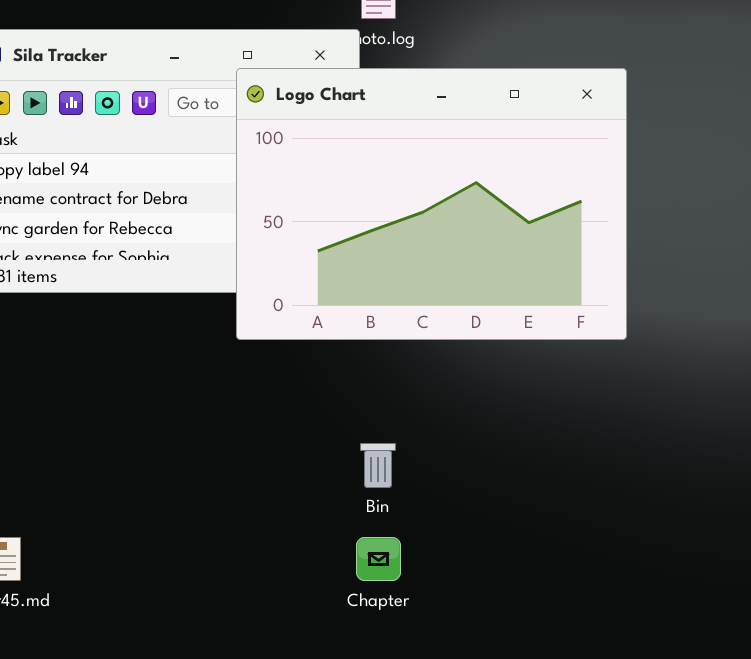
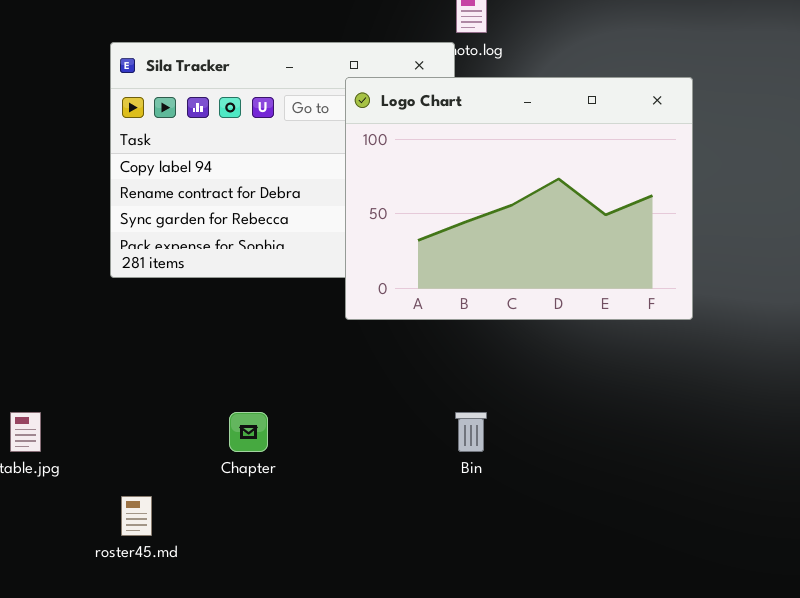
Chapter: [356,537,401,581] -> [229,412,268,452], moved

